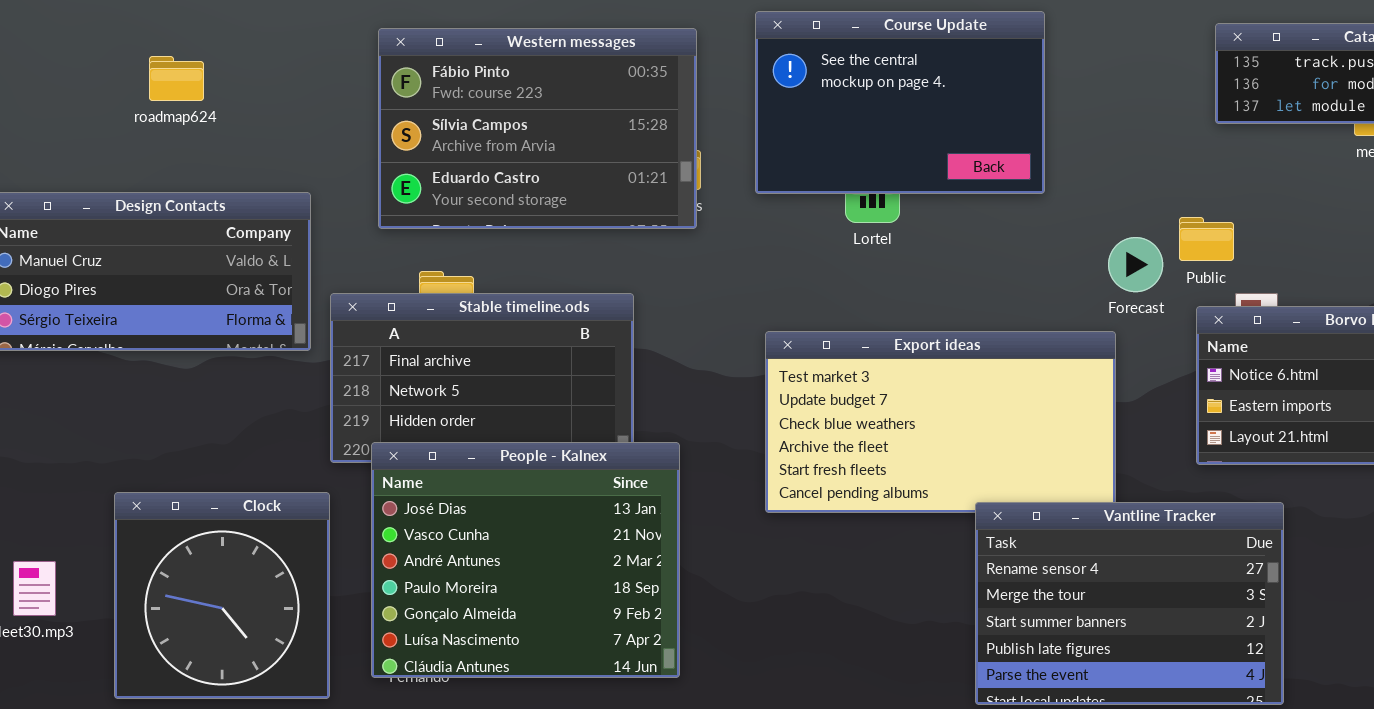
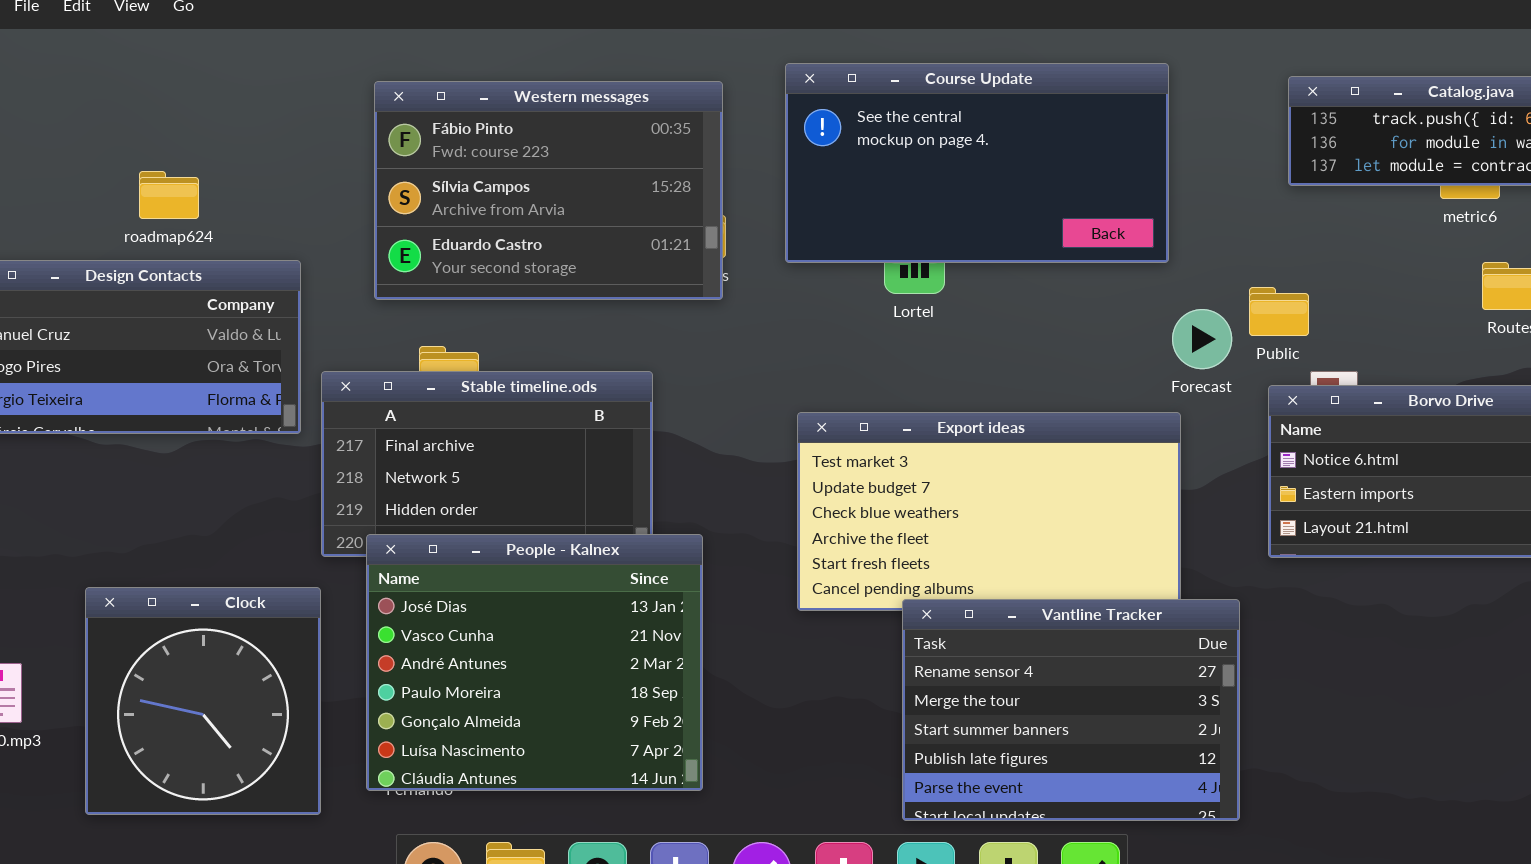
Course Update: [755,11,1045,194] -> [785,63,1169,263], resized
roadmap624: [149,56,204,101] -> [139,171,199,219], moved
Vantline Tracker: [975,502,1284,705] -> [902,599,1240,821], moved

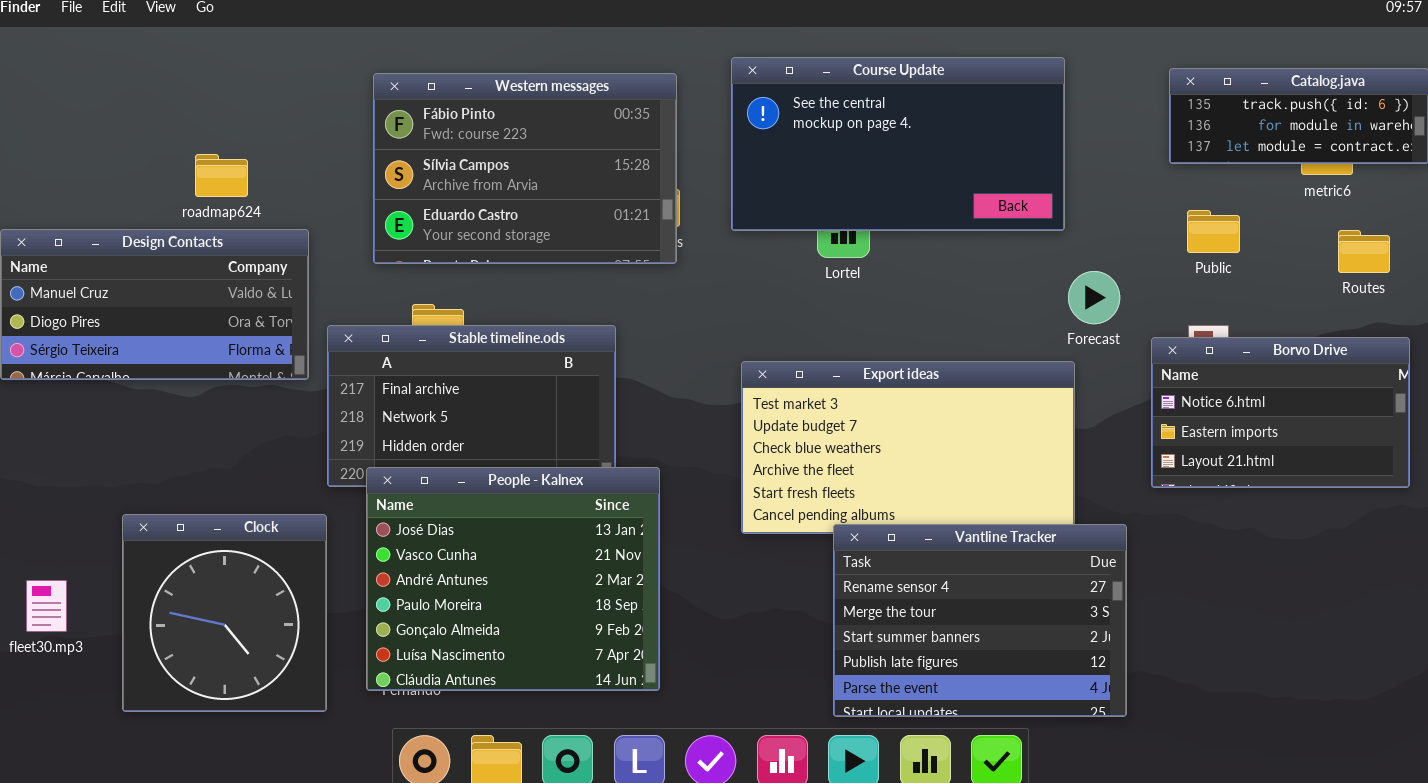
roadmap624: [139,171,199,219] -> [195,154,248,197], moved
Public: [1249,287,1309,336] -> [1187,210,1240,253], moved

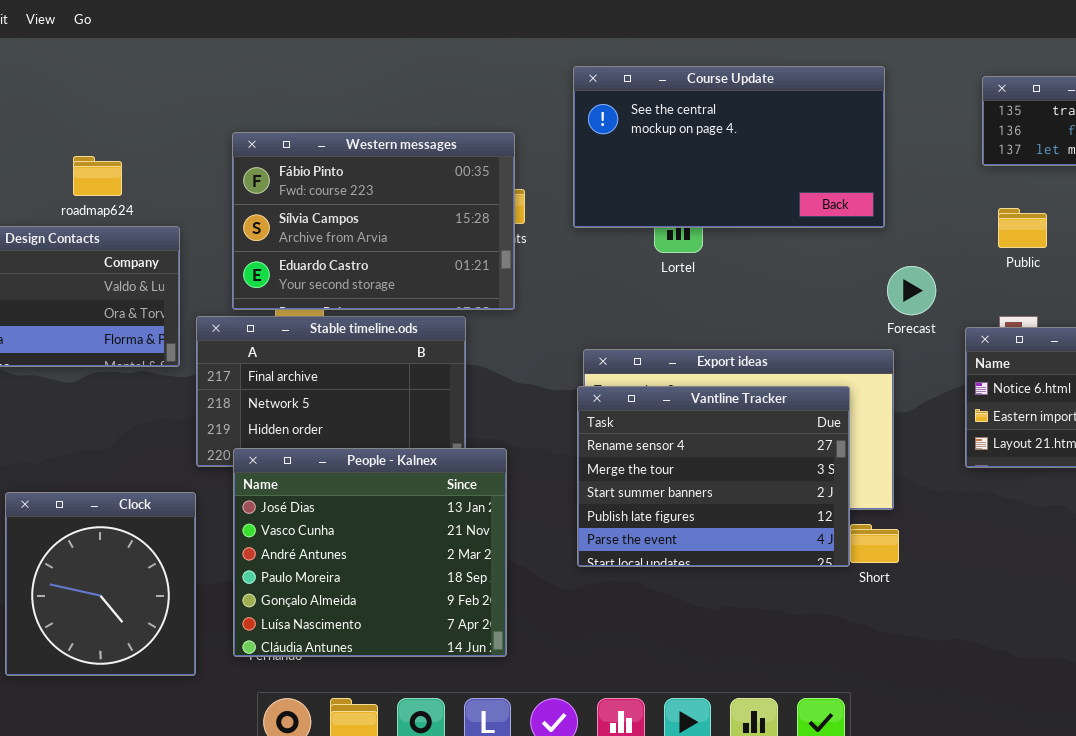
Western messages: [373,73,677,264] -> [232,132,515,310], moved
Vantline Tracker: [833,524,1127,717] -> [577,386,850,567], moved

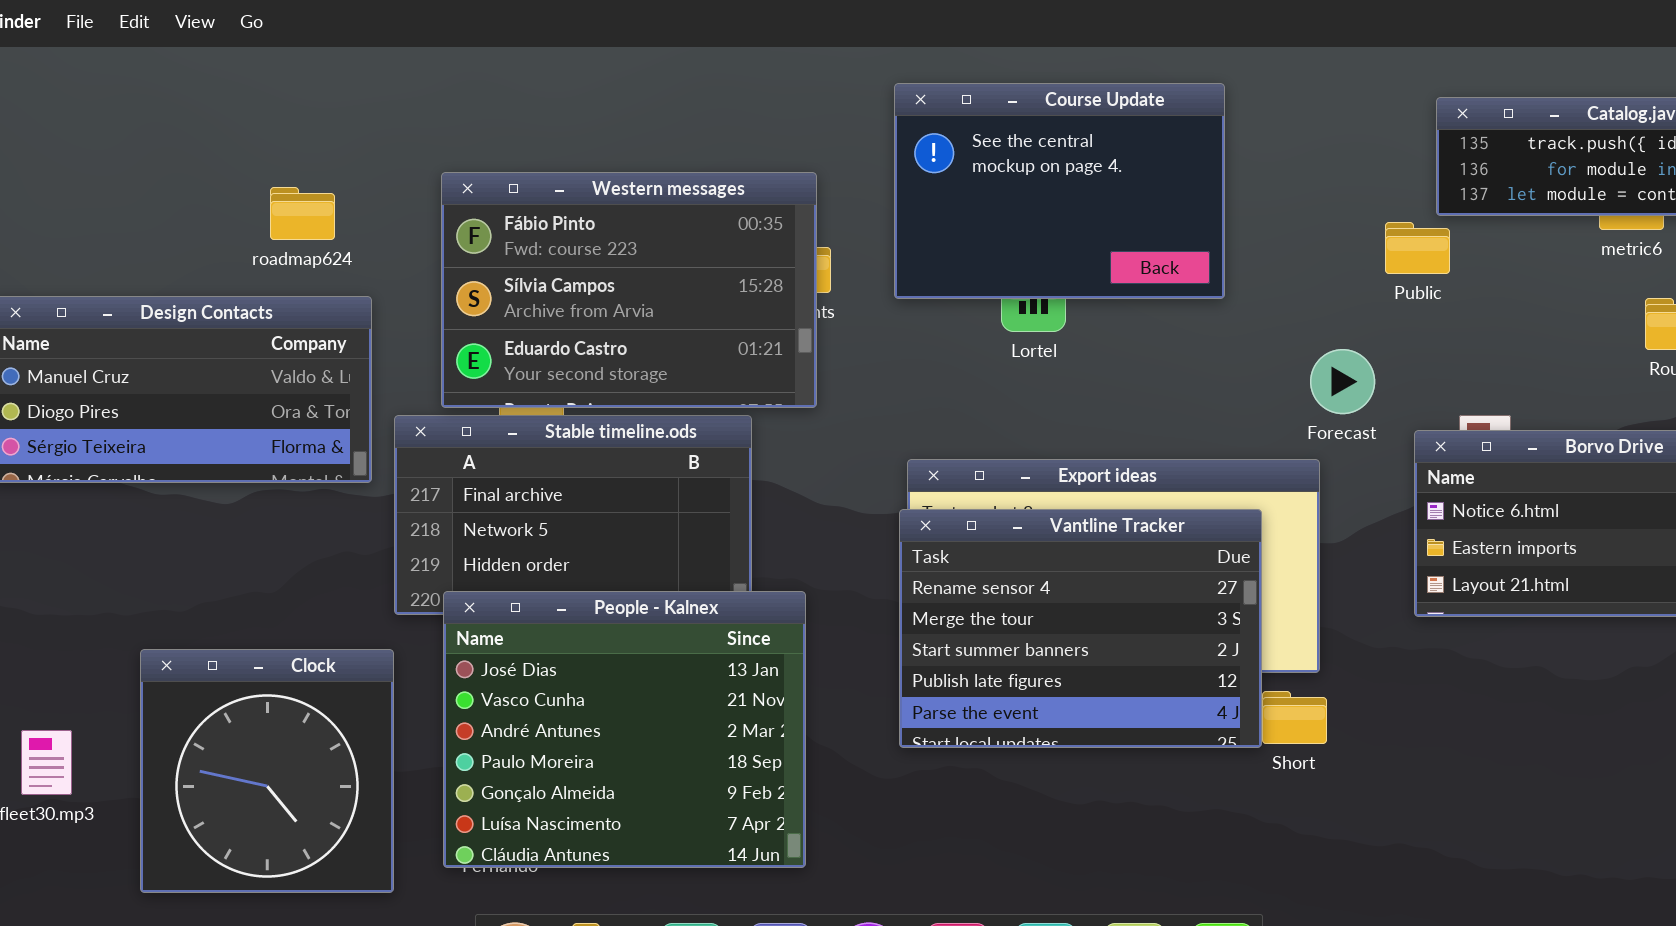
Course Update: [573,66,885,228] -> [894,83,1225,299], resized
roadmap624: [73,156,122,196] -> [270,187,335,240], moved
Public: [998,208,1047,248] -> [1385,222,1450,274], moved

